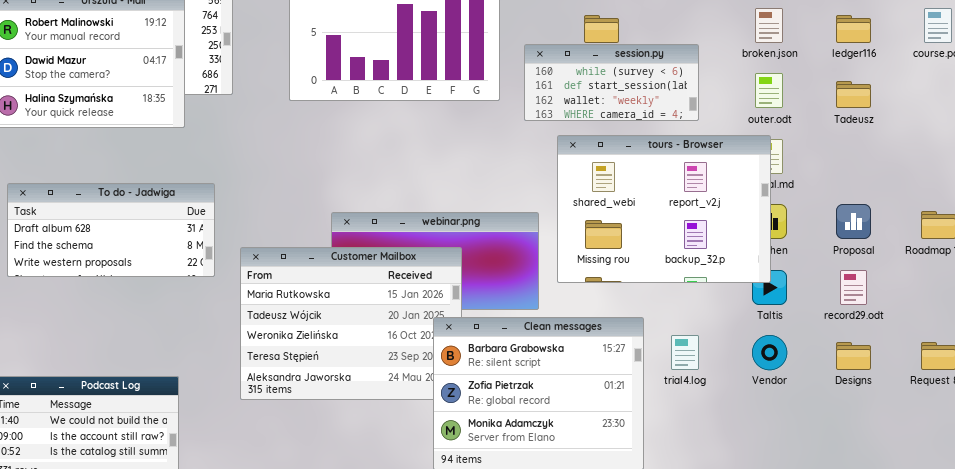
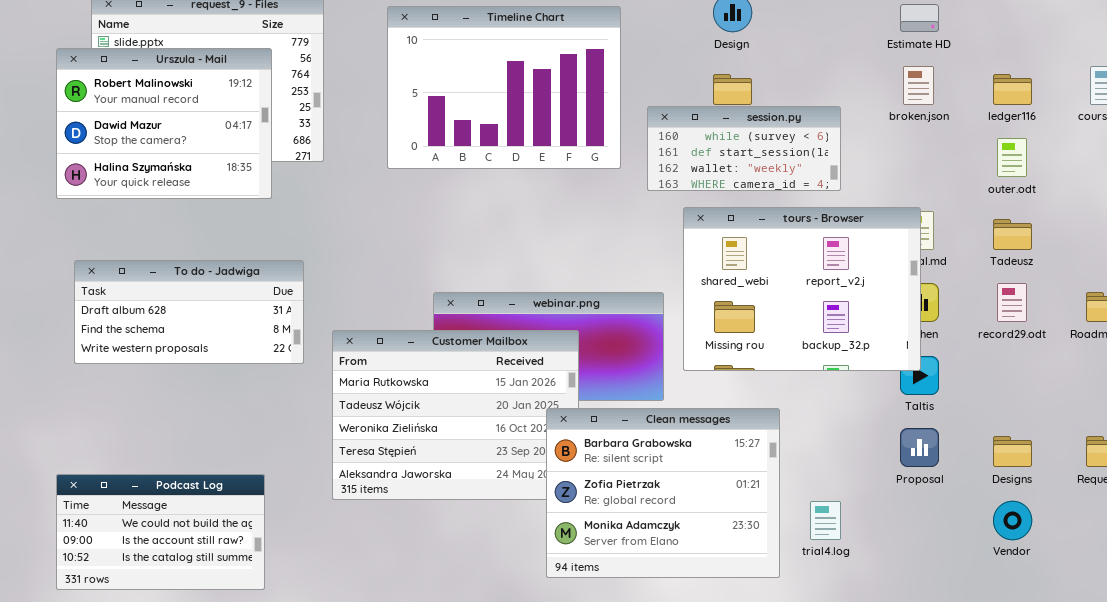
outer.odt: [755,73,783,108] -> [997,138,1027,177], moved
Tadeusz: [836,81,871,108] -> [993,219,1032,250], moved
Proposal: [836,204,871,239] -> [900,428,939,467], moved
record29.odt: [840,270,867,305] -> [997,283,1027,322], moved
trial4.log: [671,335,699,370] -> [810,501,841,540], moved
Vendor: [752,335,787,370] -> [993,501,1032,540], moved

